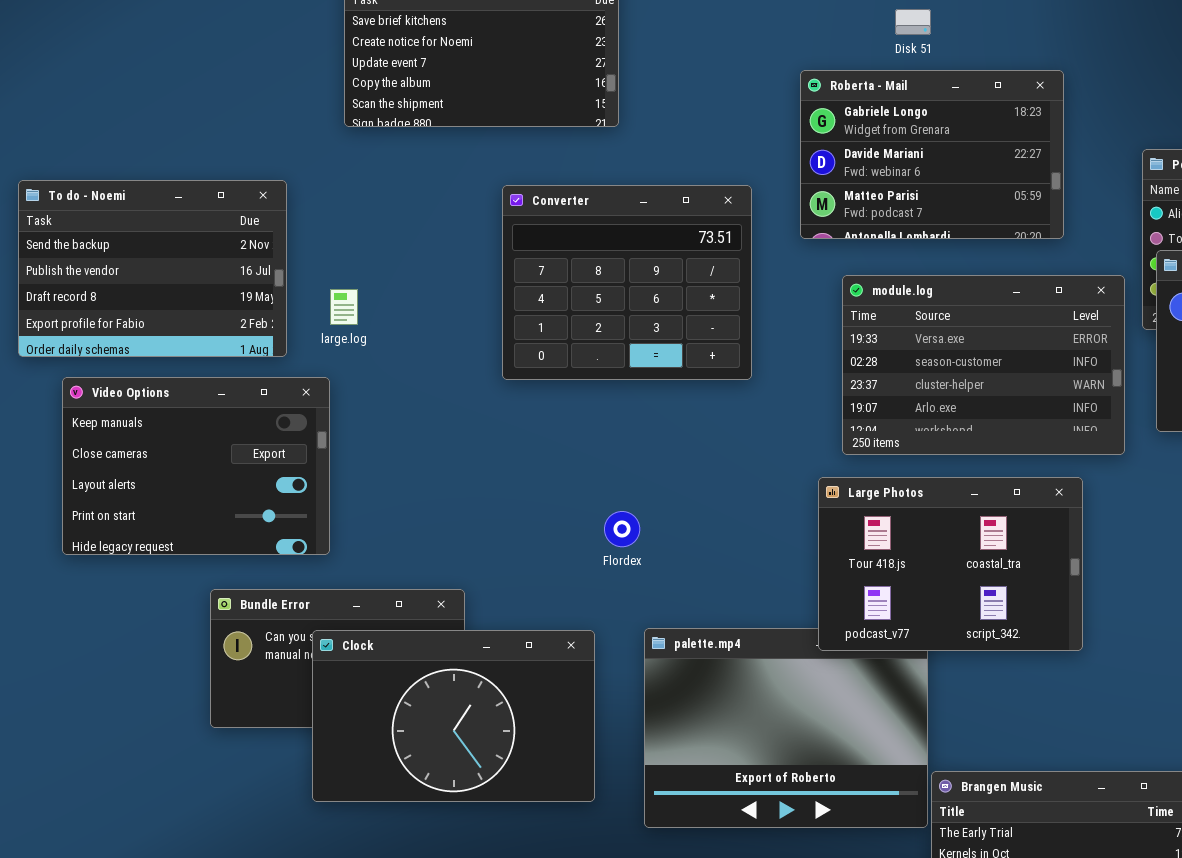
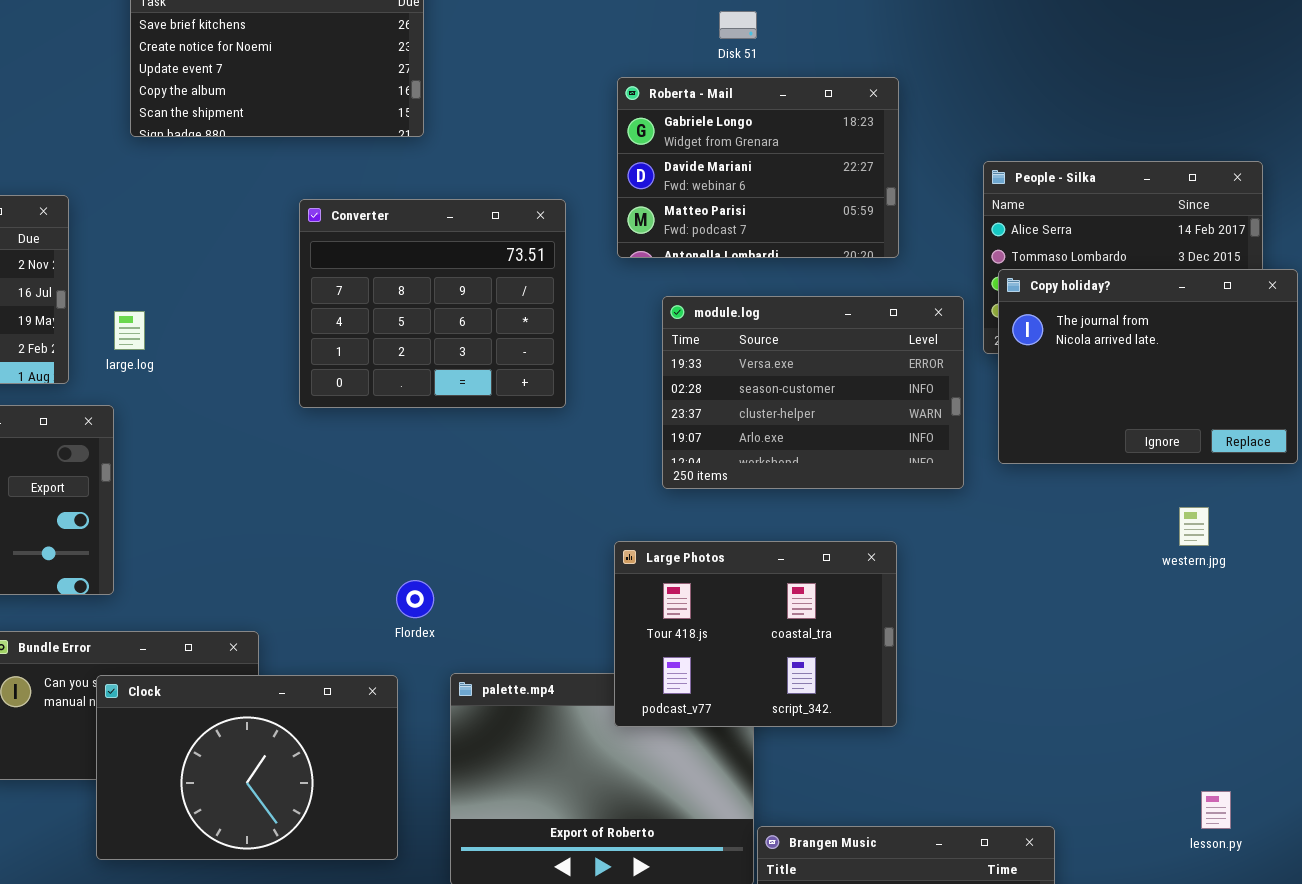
Large Photos: [818,477,1083,651] -> [614,541,897,727], moved
Flordex: [604,511,640,547] -> [396,580,434,618], moved

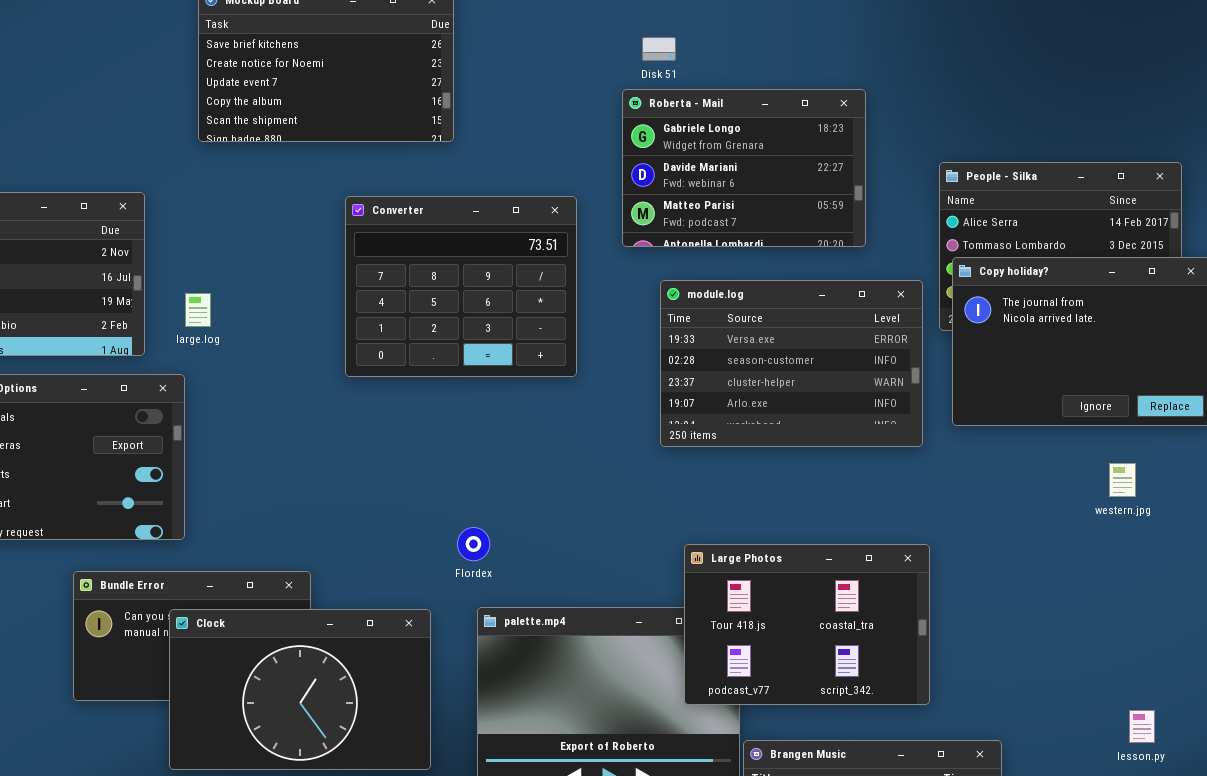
Disk 51: [719,11,757,39] -> [642,37,676,61], moved
Large Photos: [614,541,897,727] -> [684,544,930,705], moved
Flordex: [396,580,434,618] -> [457,527,490,561], moved

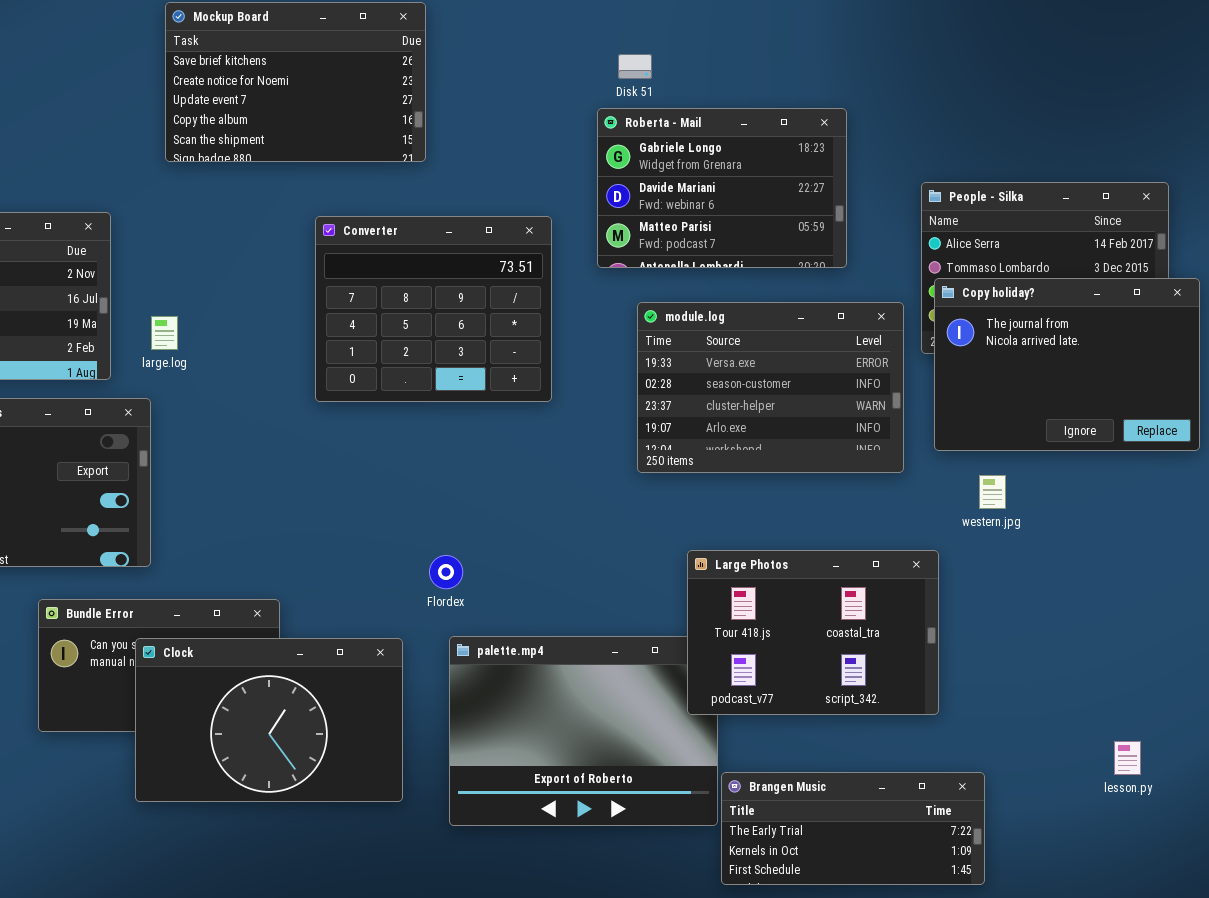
western.jpg: [1109,463,1136,497] -> [979,475,1006,509], moved
Large Photos: [684,544,930,705] -> [687,550,939,715], moved

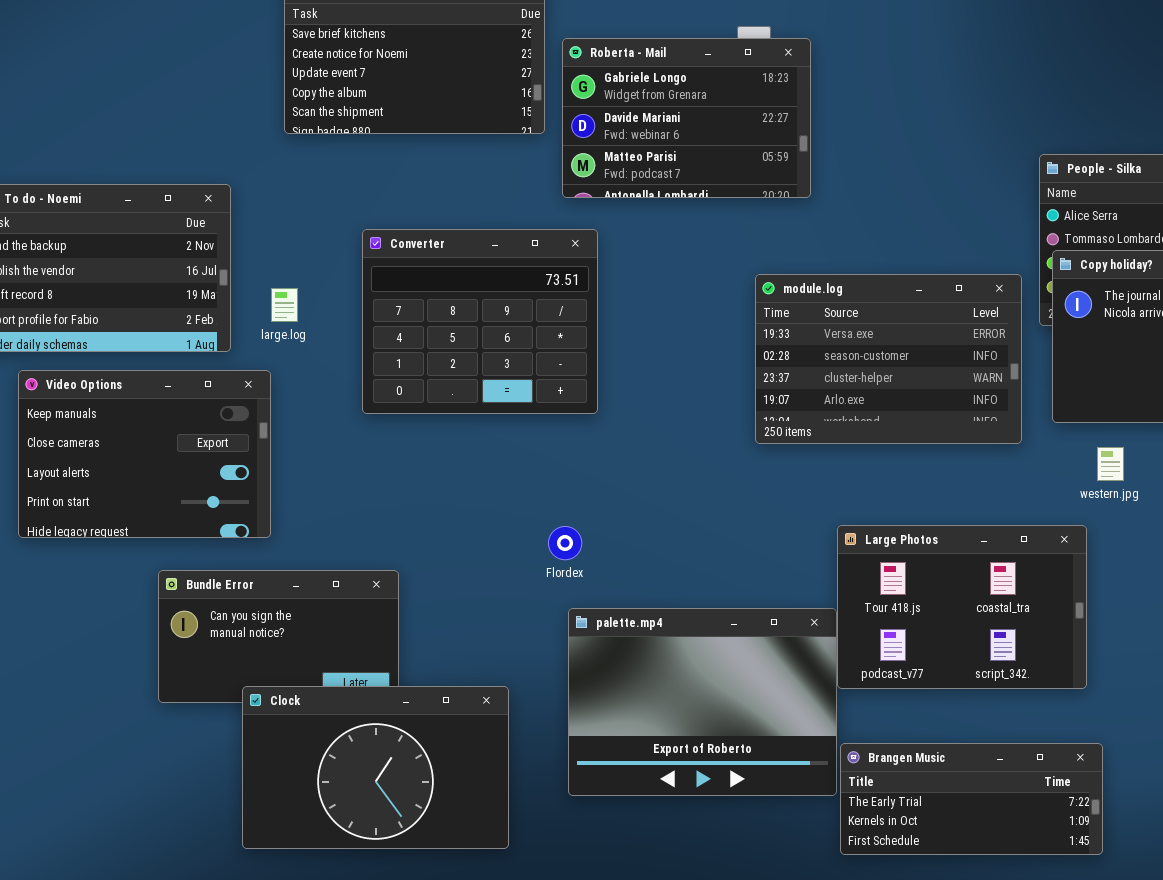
Roberta - Mail: [597,108,847,268] -> [562,38,811,198], moved
Converter: [315,216,552,402] -> [362,229,598,414], moved
Large Photos: [687,550,939,715] -> [837,525,1087,689], moved
Clock: [135,638,403,802] -> [242,686,509,849], moved

